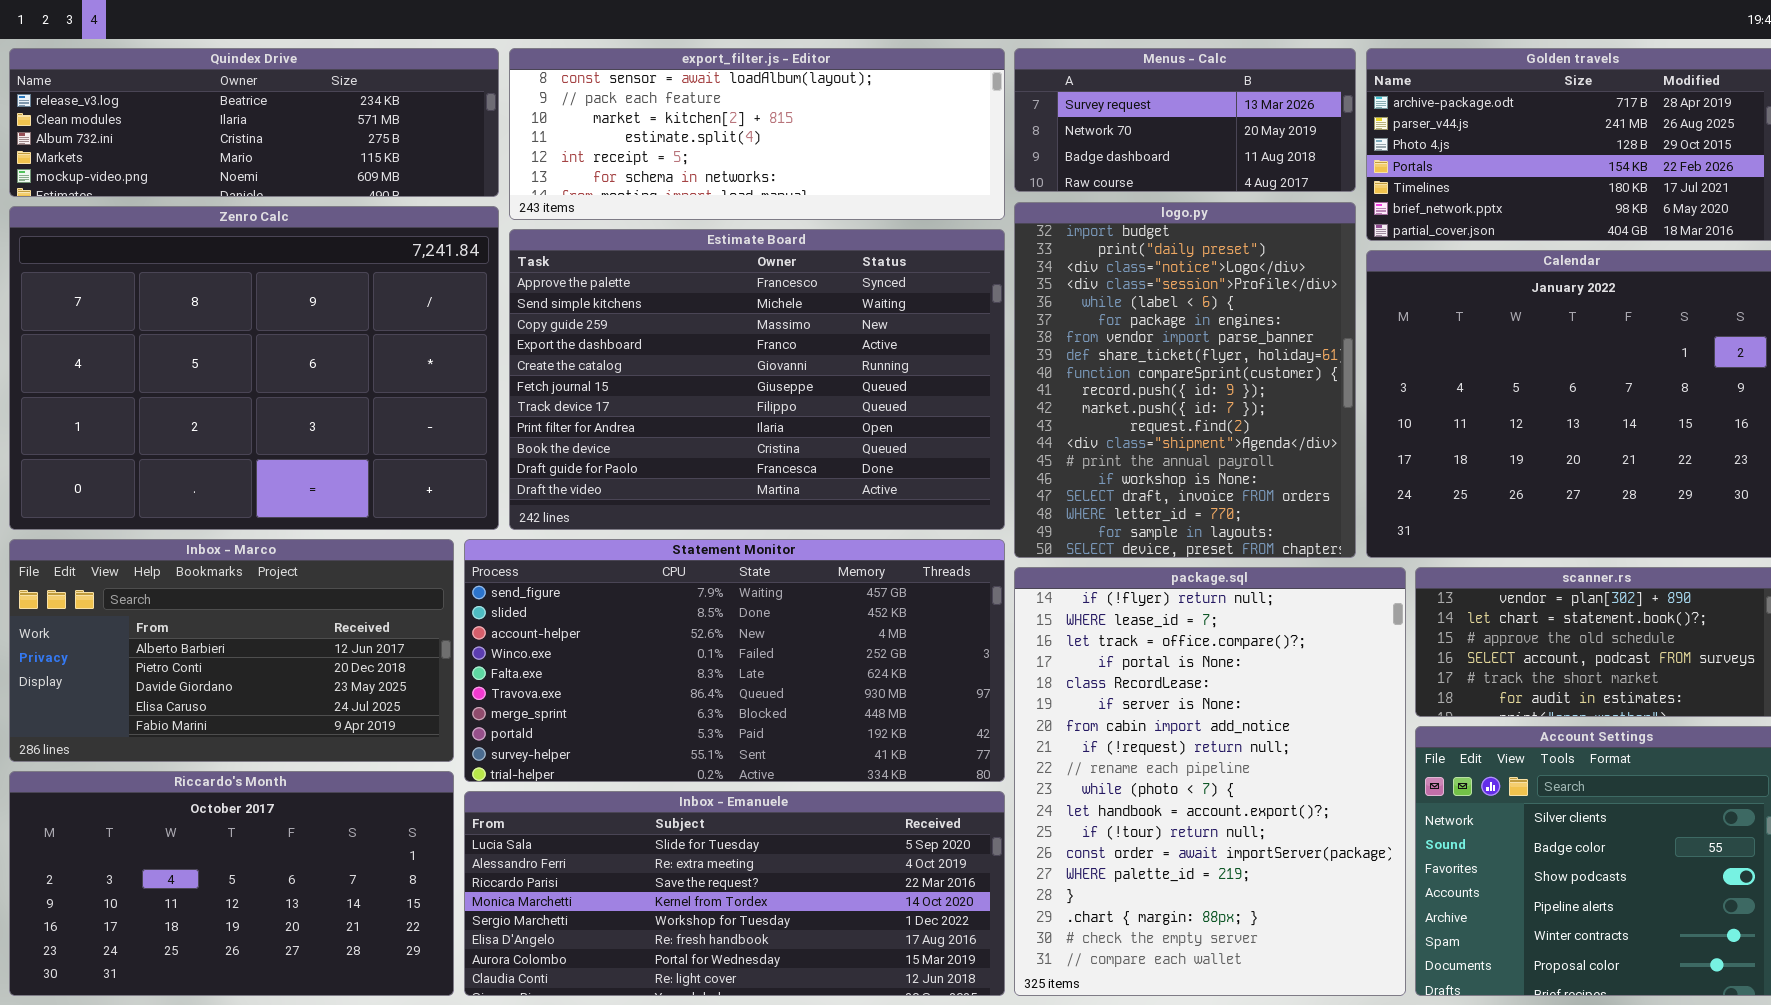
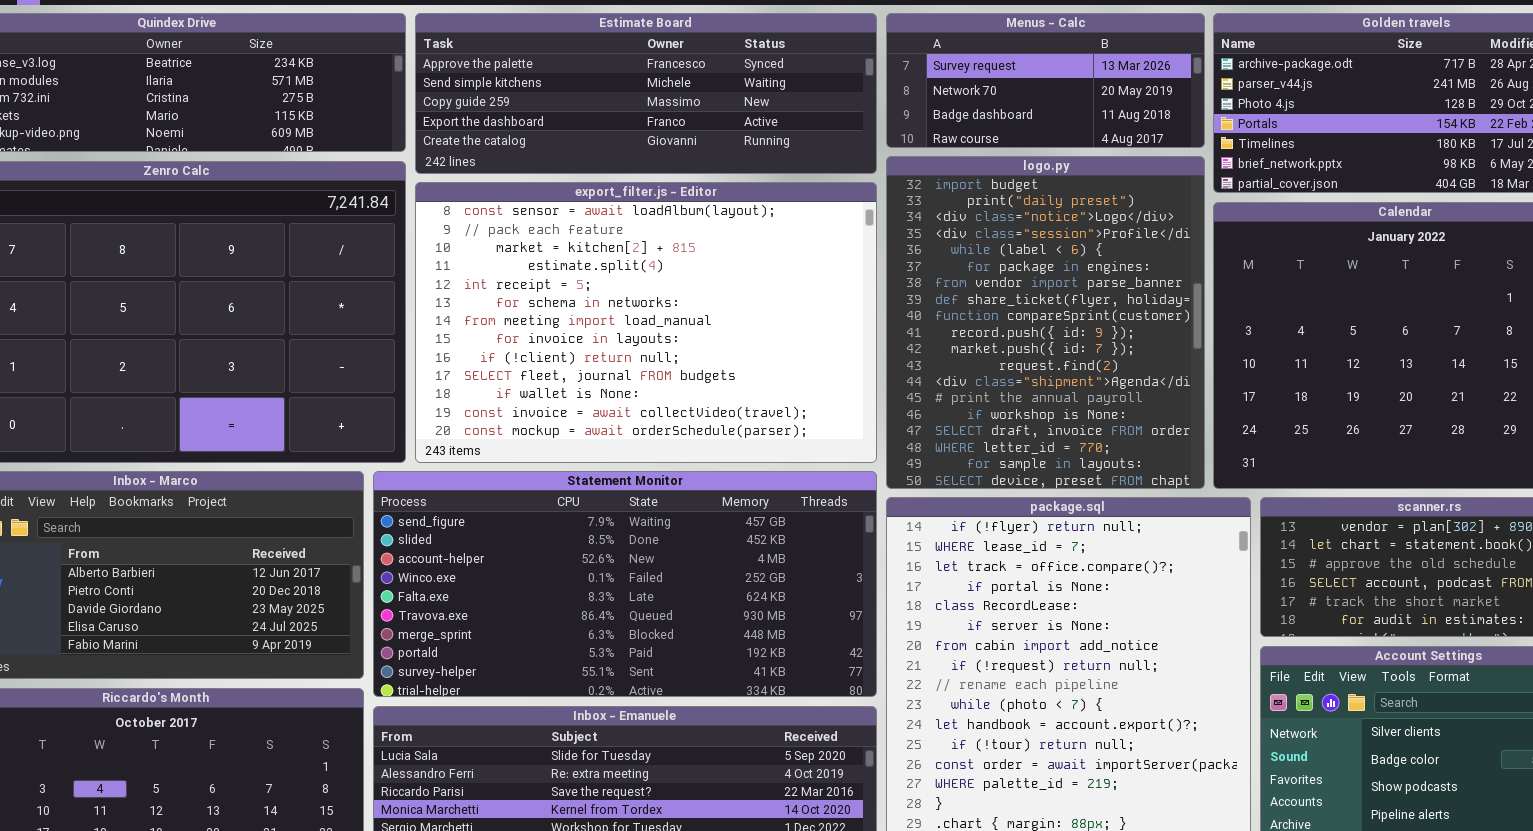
export_filter.js - Editor: [509,48,1005,220] -> [415,182,877,463], moved, resized
Estimate Board: [509,229,1005,530] -> [415,13,877,174], moved, resized

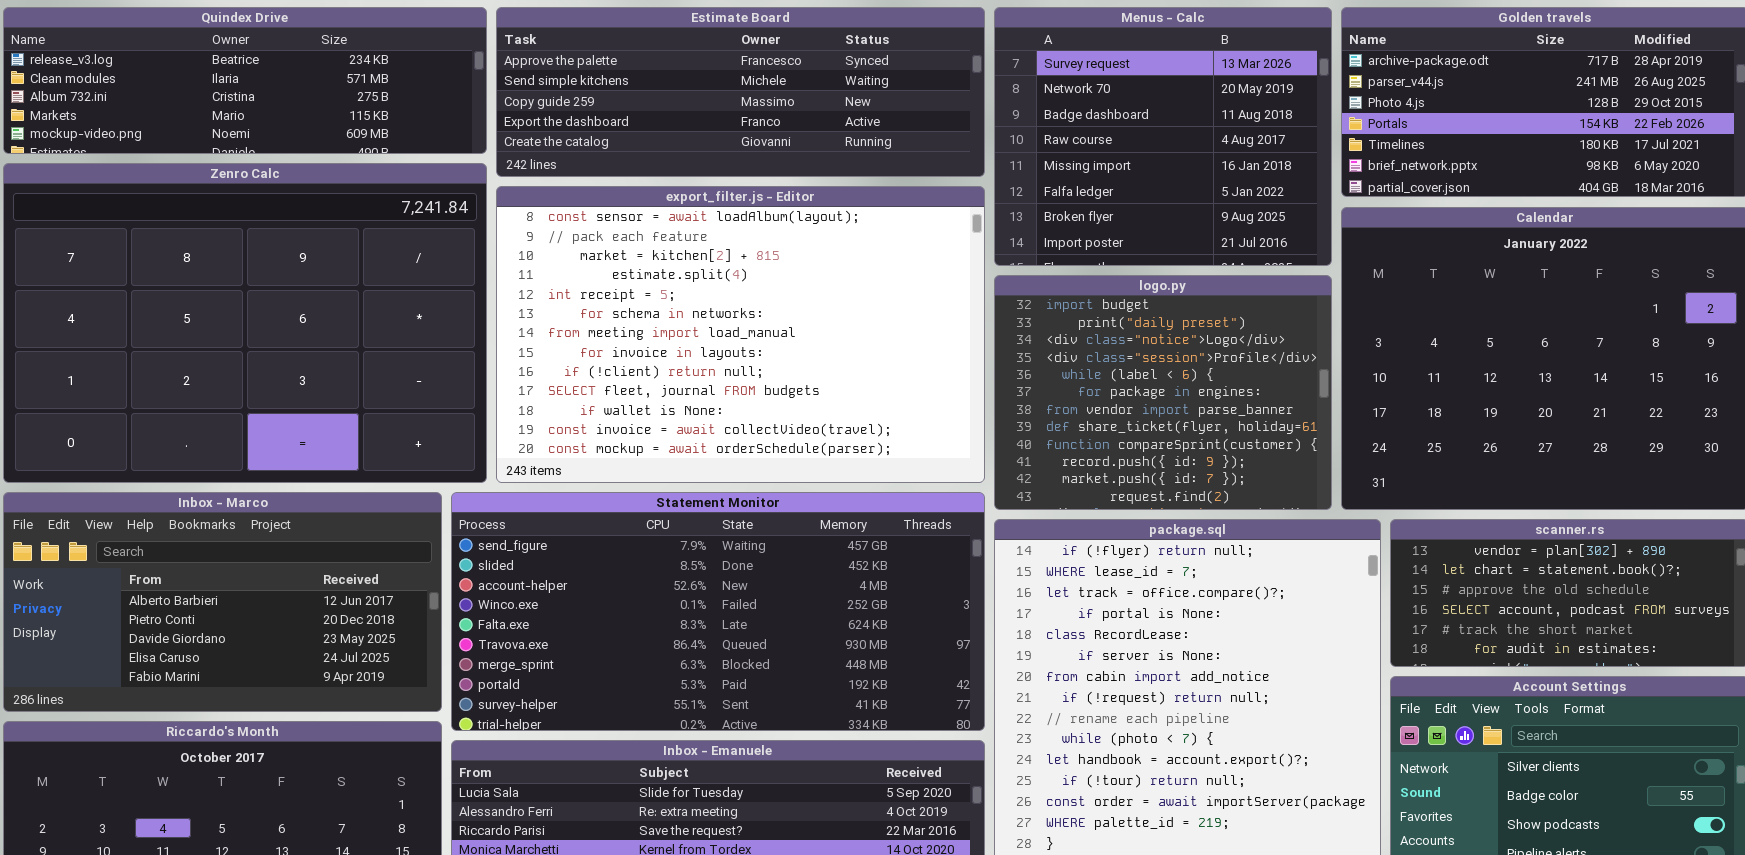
Menus - Calc: [886,13,1205,148] -> [994,7,1332,266], resized
logo.py: [886,156,1205,489] -> [994,275,1332,510], resized

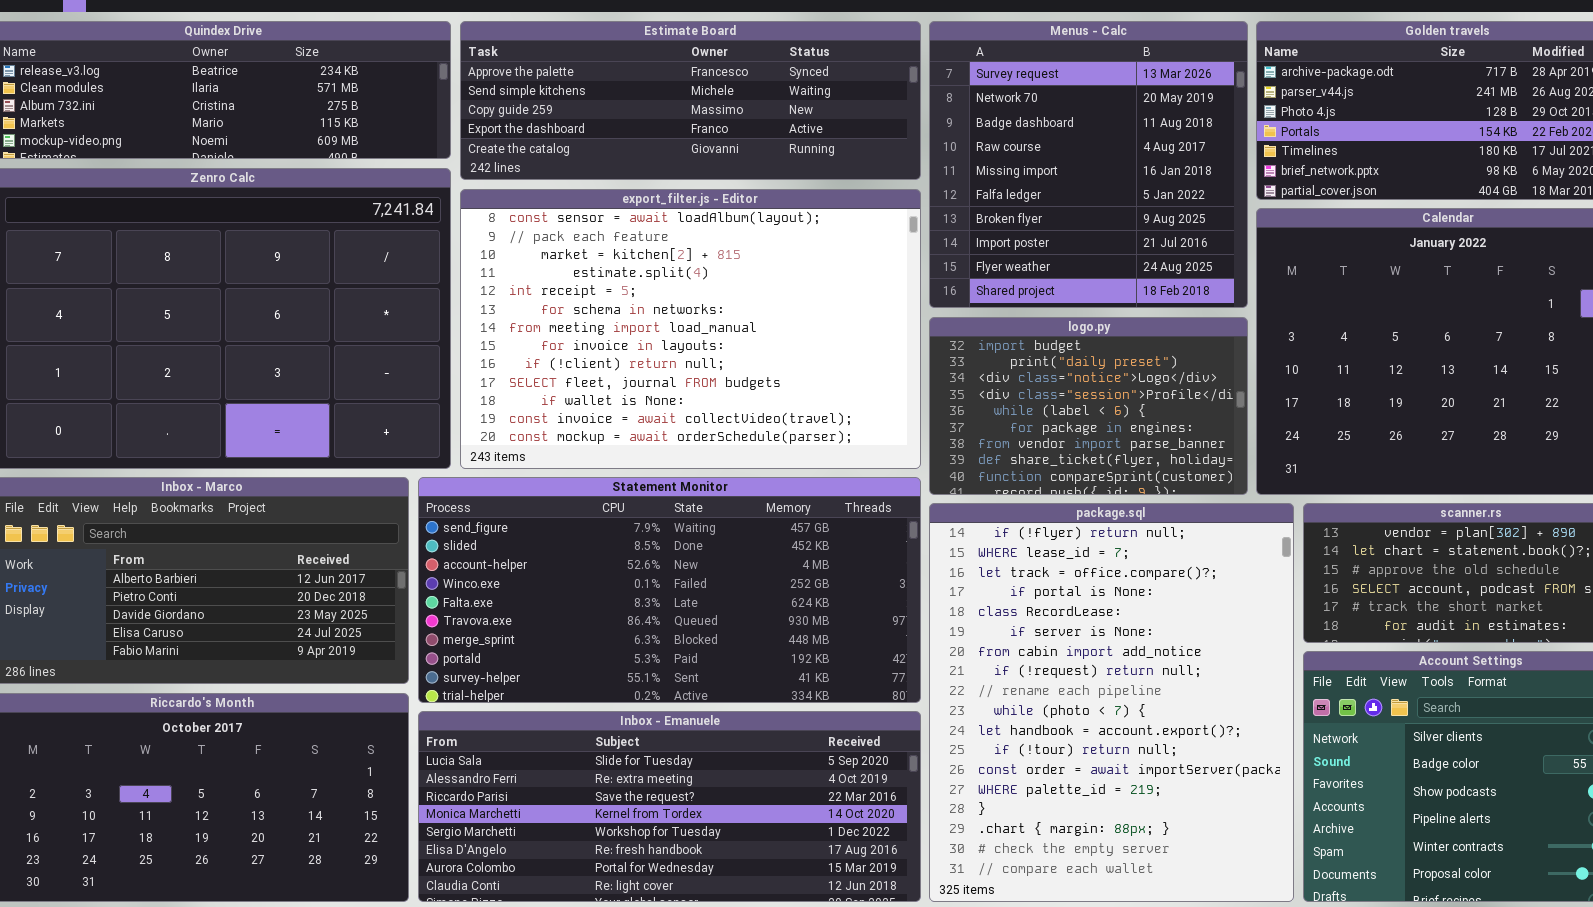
Menus - Calc: [994,7,1332,266] -> [929,21,1248,308], resized
logo.py: [994,275,1332,510] -> [929,317,1248,495], resized

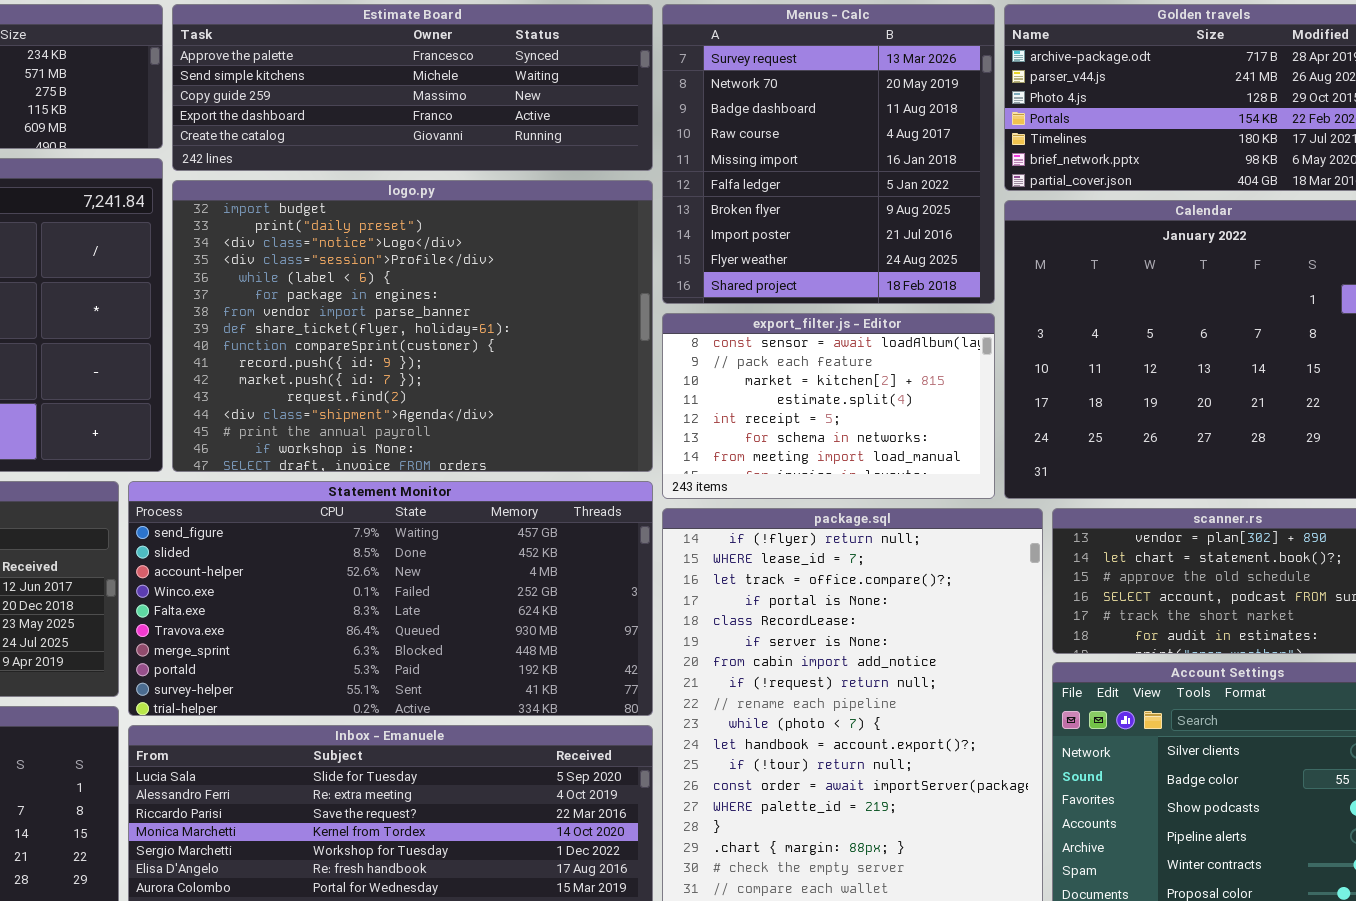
export_filter.js - Editor: [460,189,921,469] -> [662,313,995,499], moved, resized
logo.py: [929,317,1248,495] -> [172,180,653,472], moved, resized

